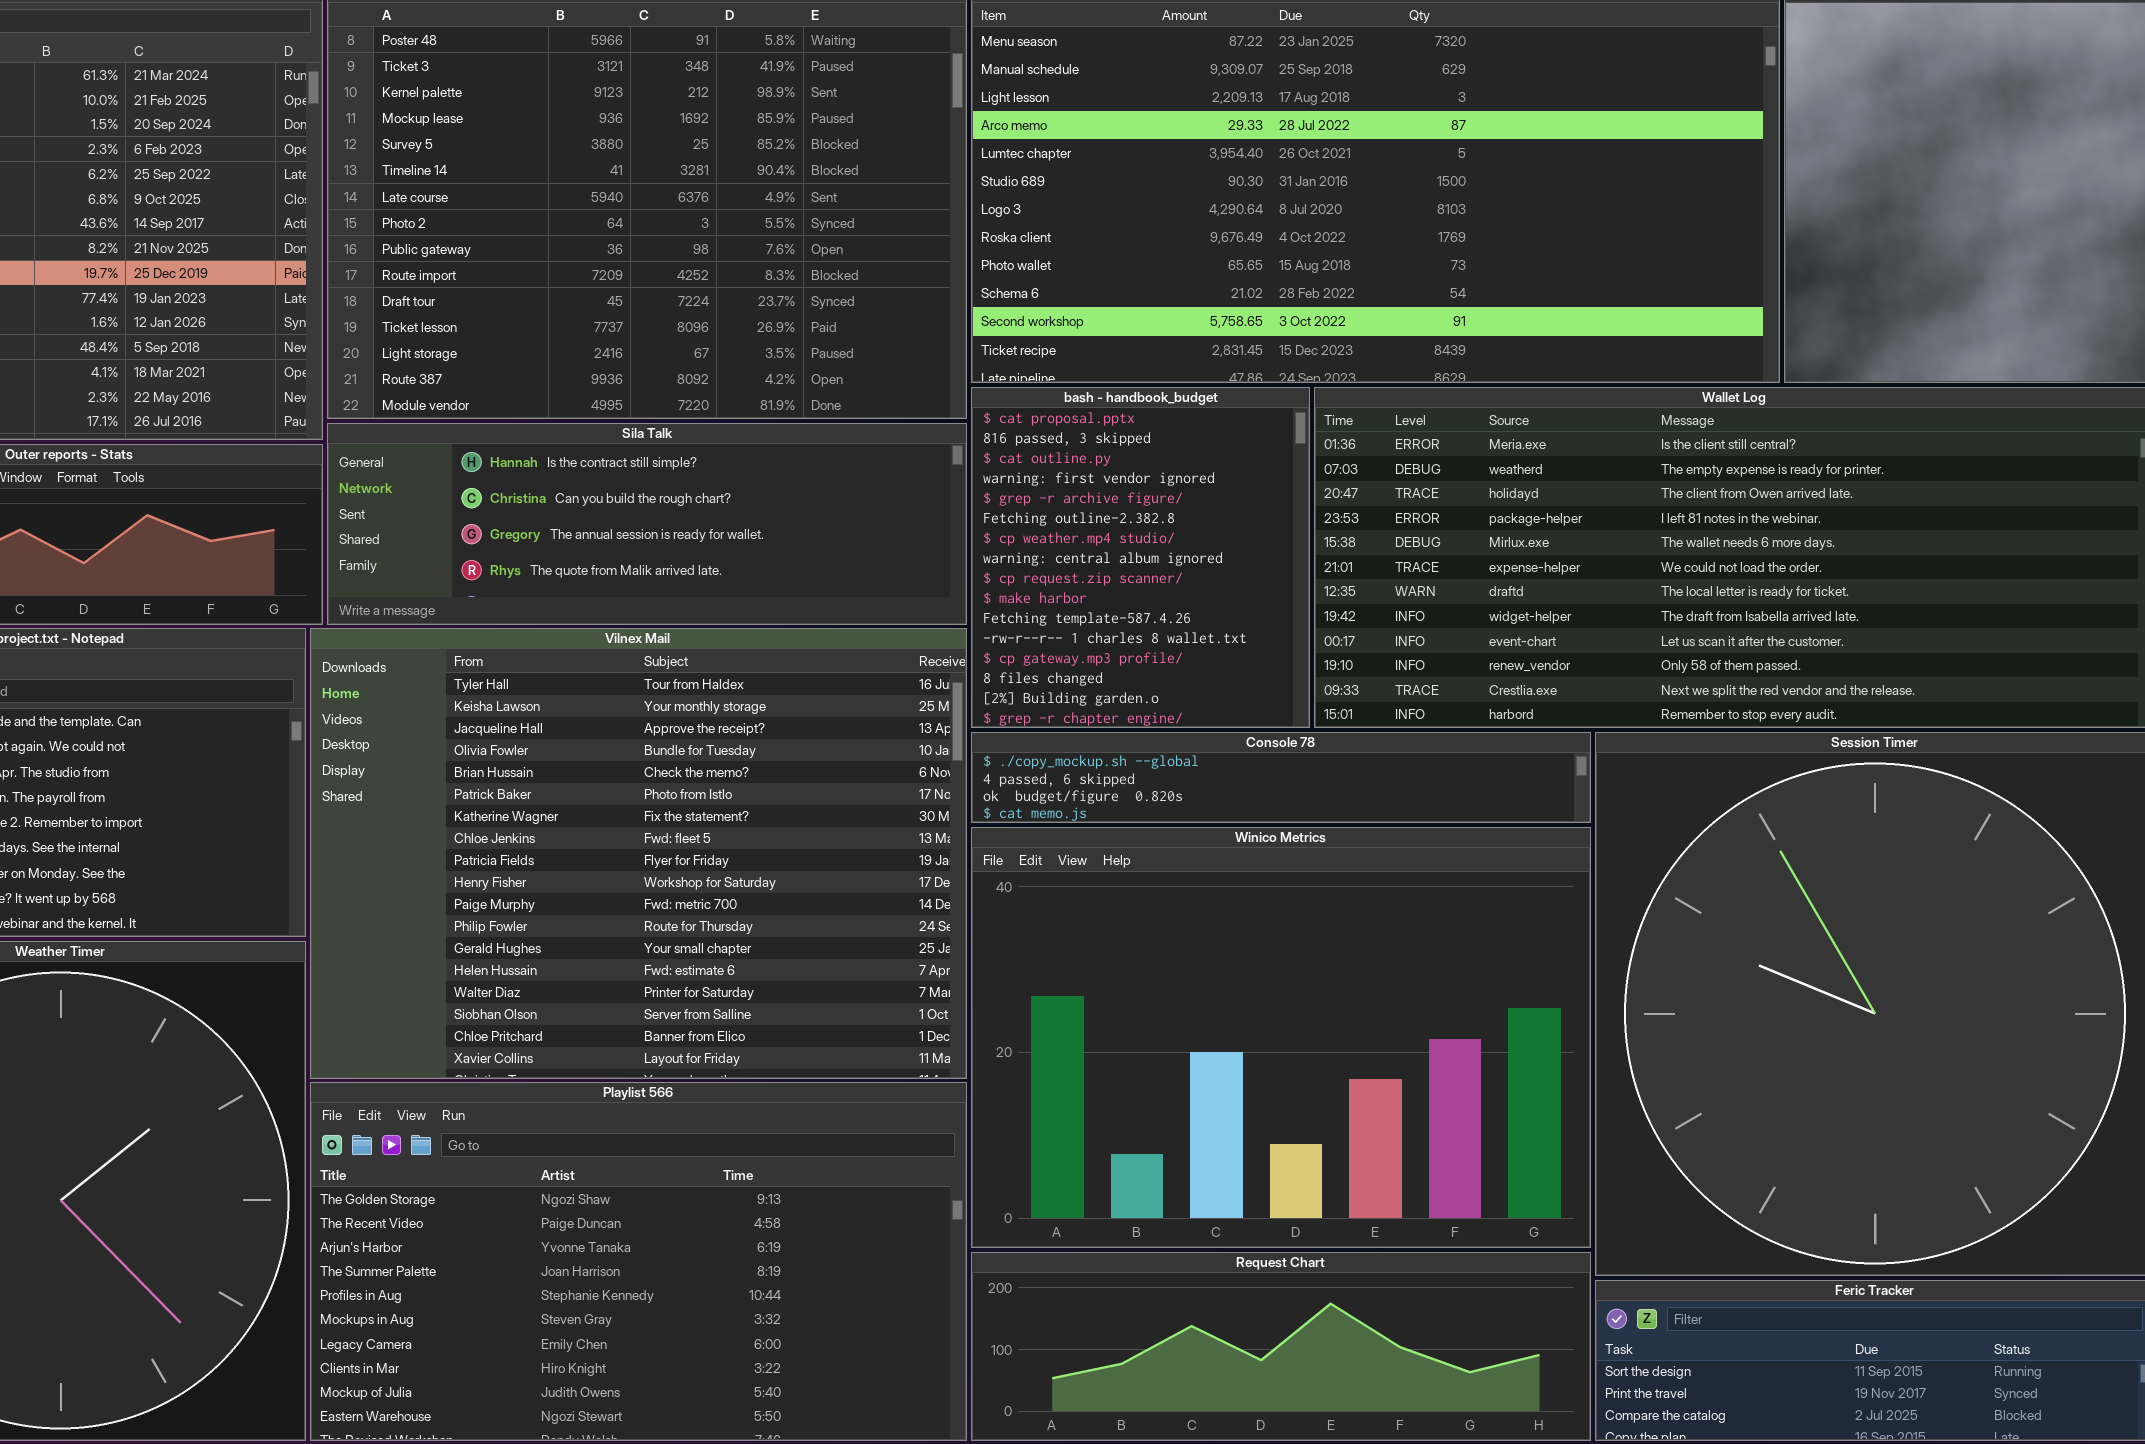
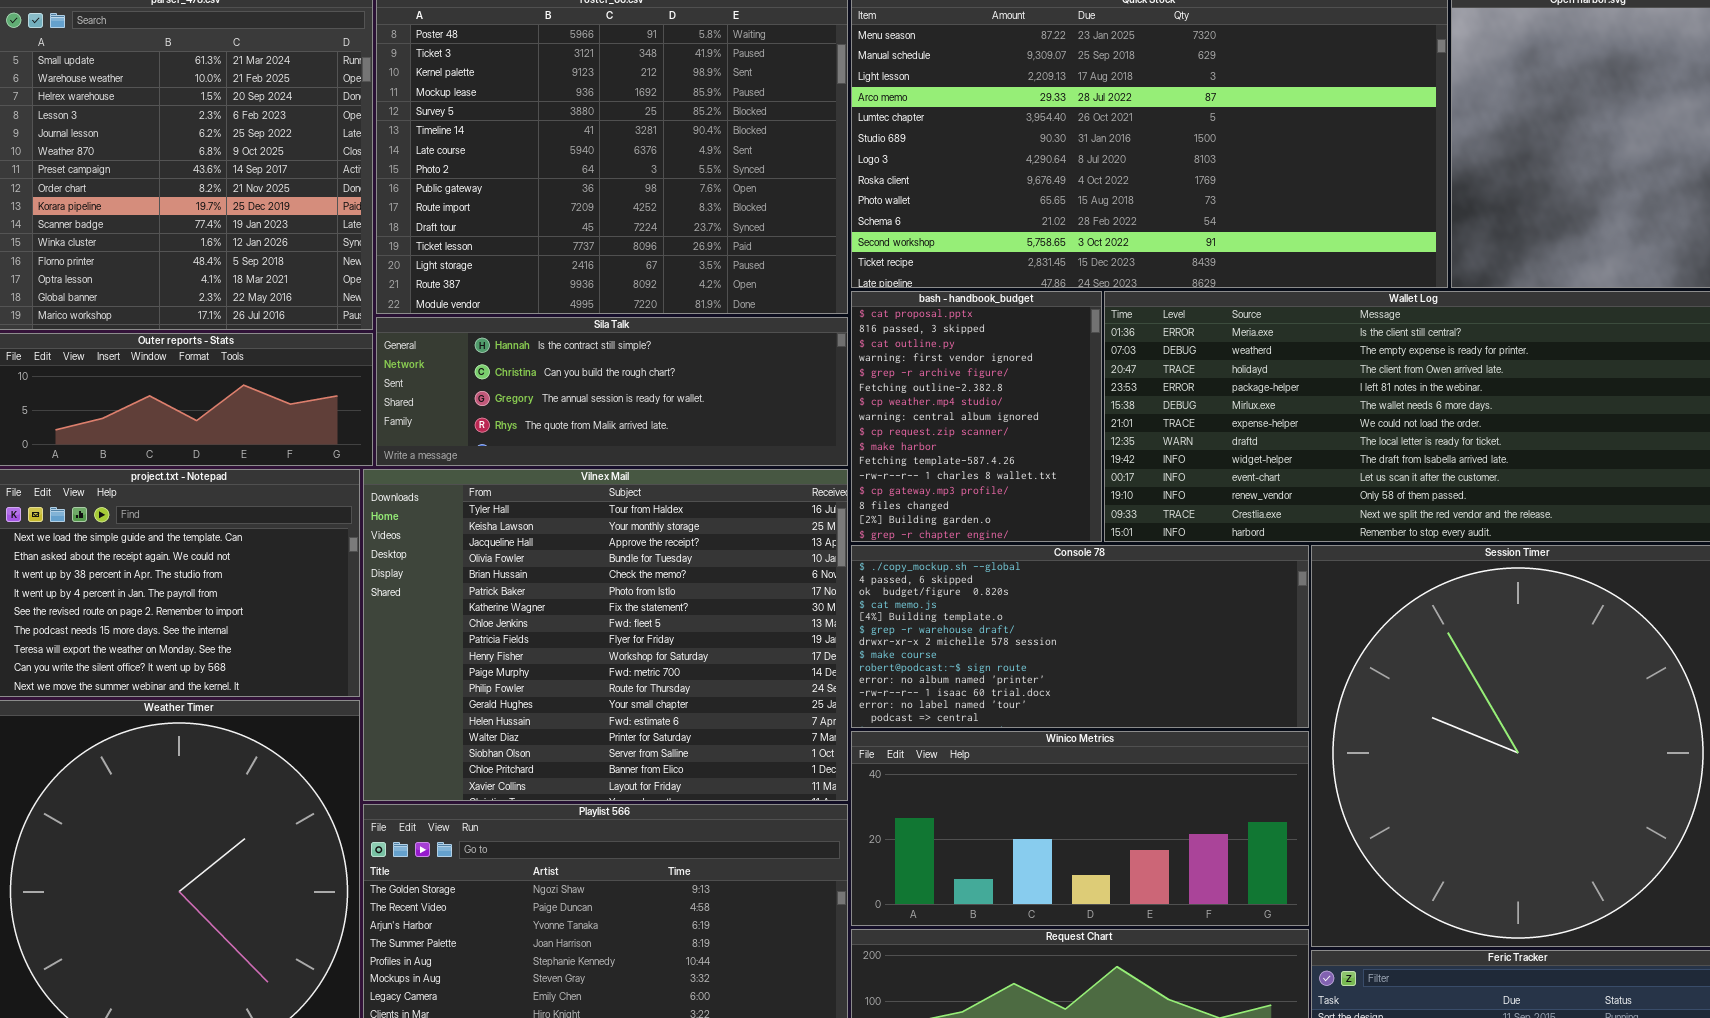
Console 78: [971,732,1591,823] -> [851,545,1309,728], resized
Winico Metrics: [971,827,1591,1248] -> [851,731,1309,926], resized

